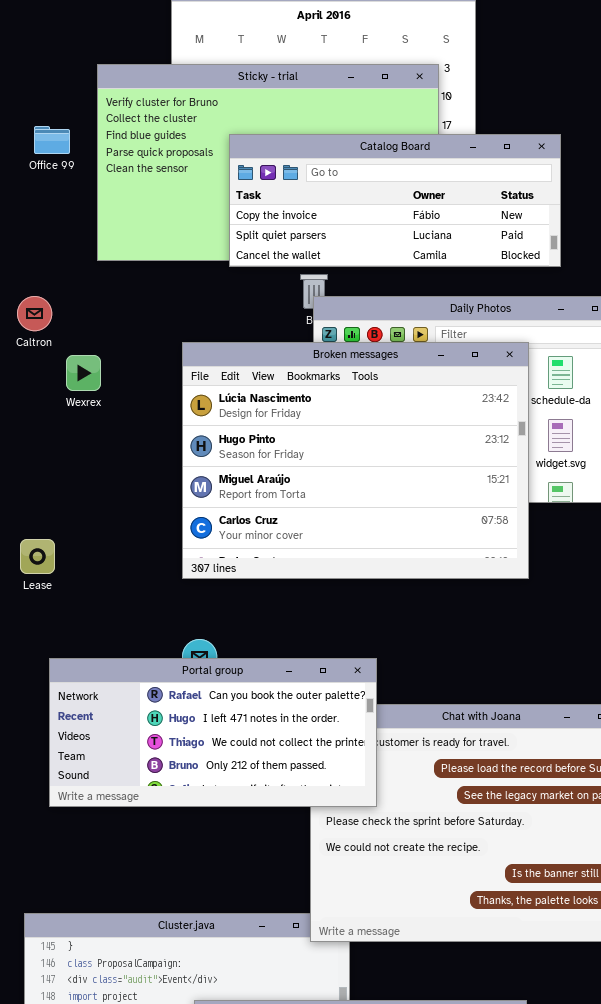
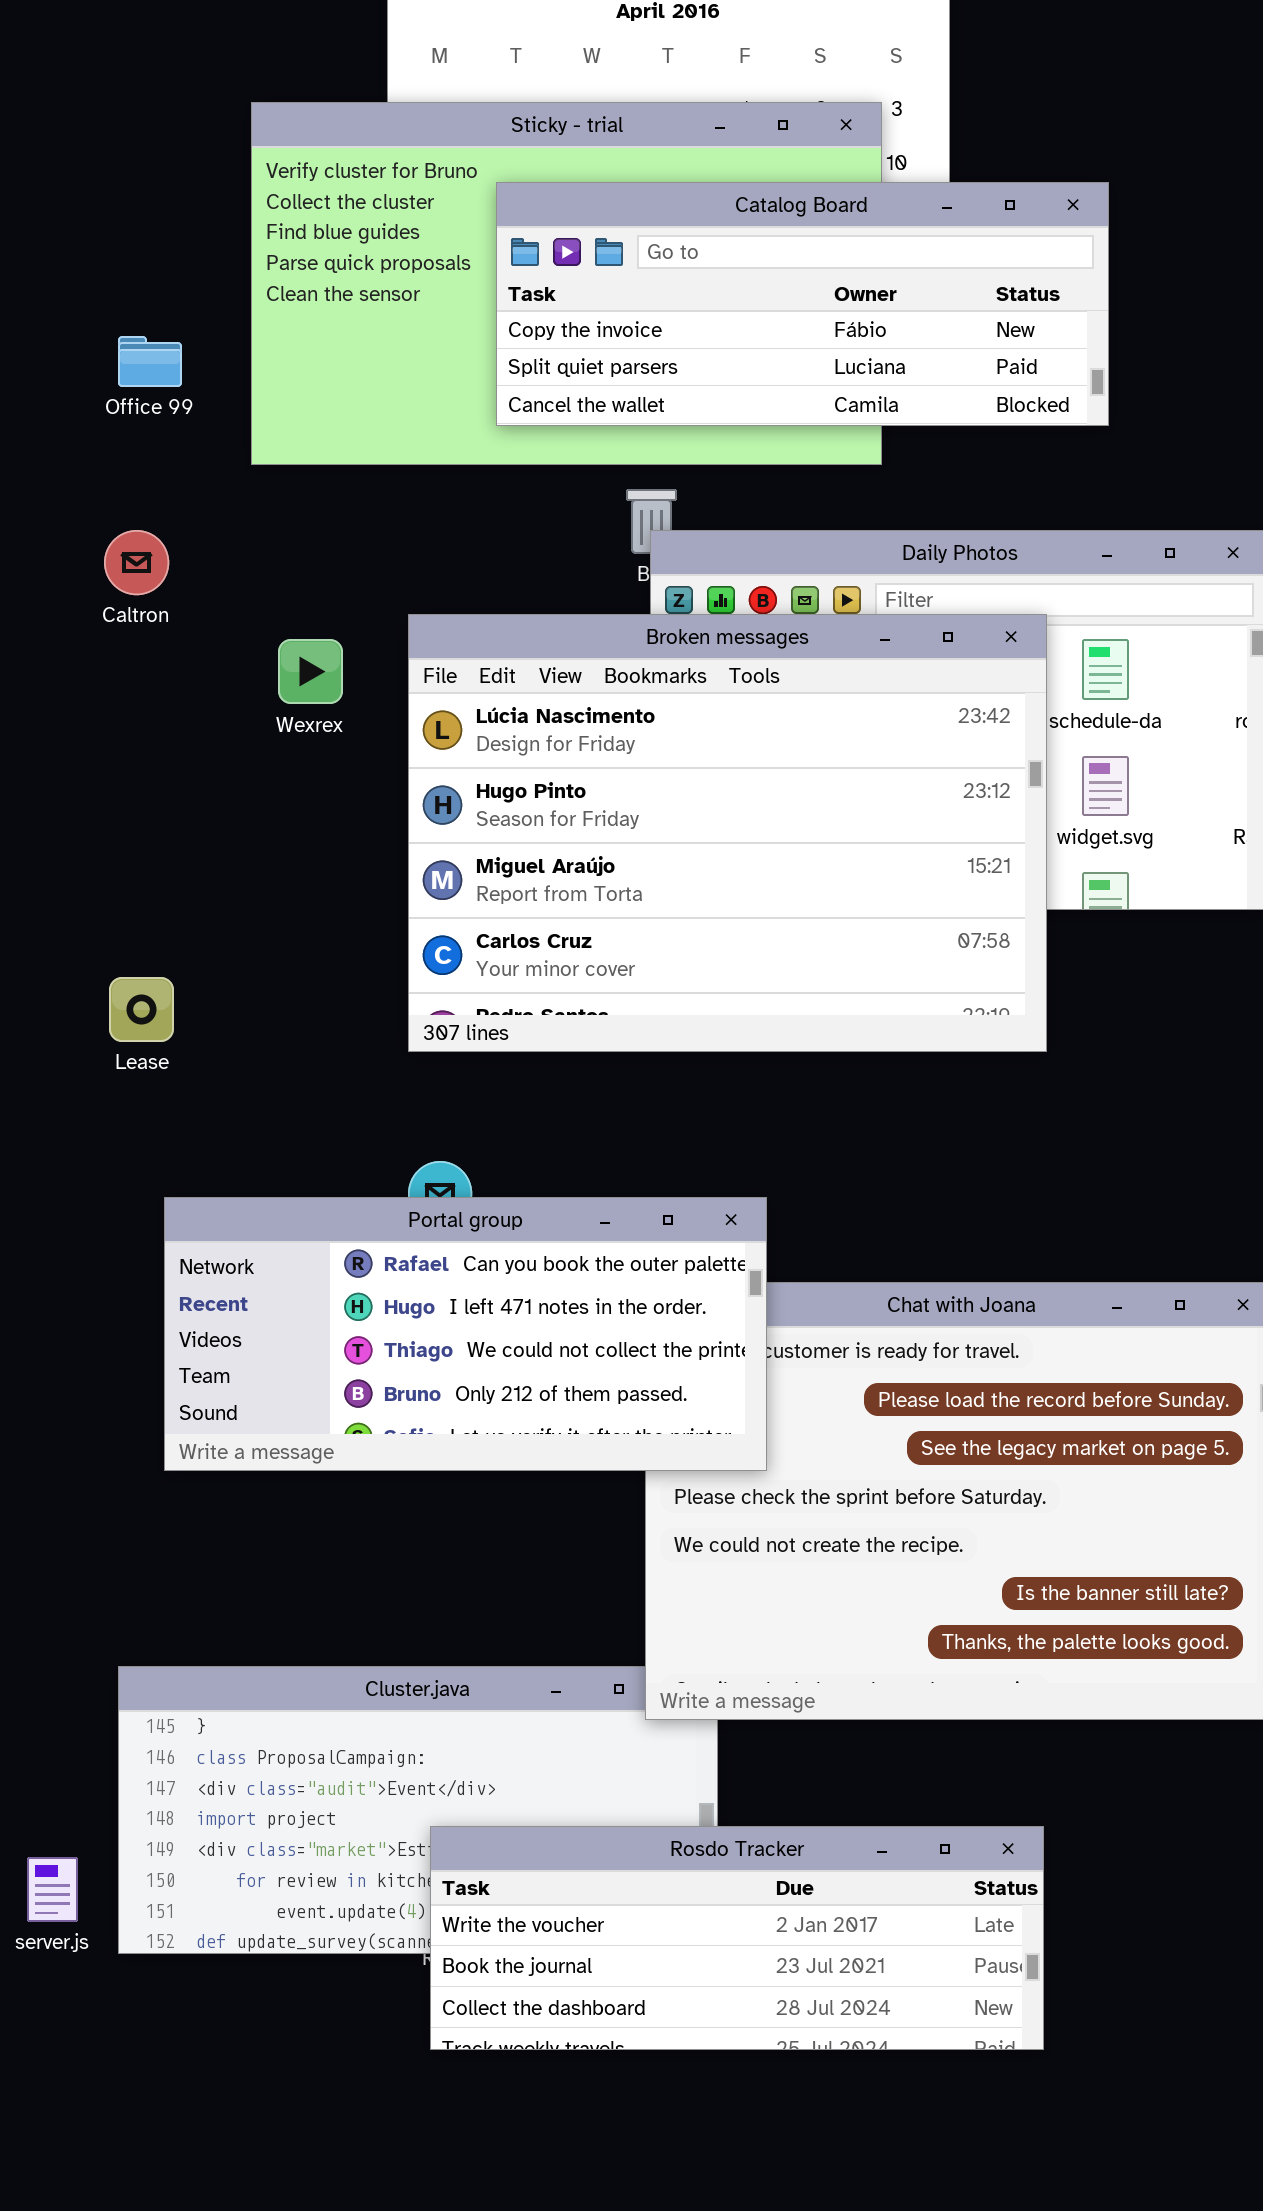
Office 99: [34,126,70,154] -> [118,336,182,387], moved
Catalog Board: [229,134,561,267] -> [496,182,1109,426], moved
Wexrex: [66,355,101,391] -> [278,639,343,704], moved

